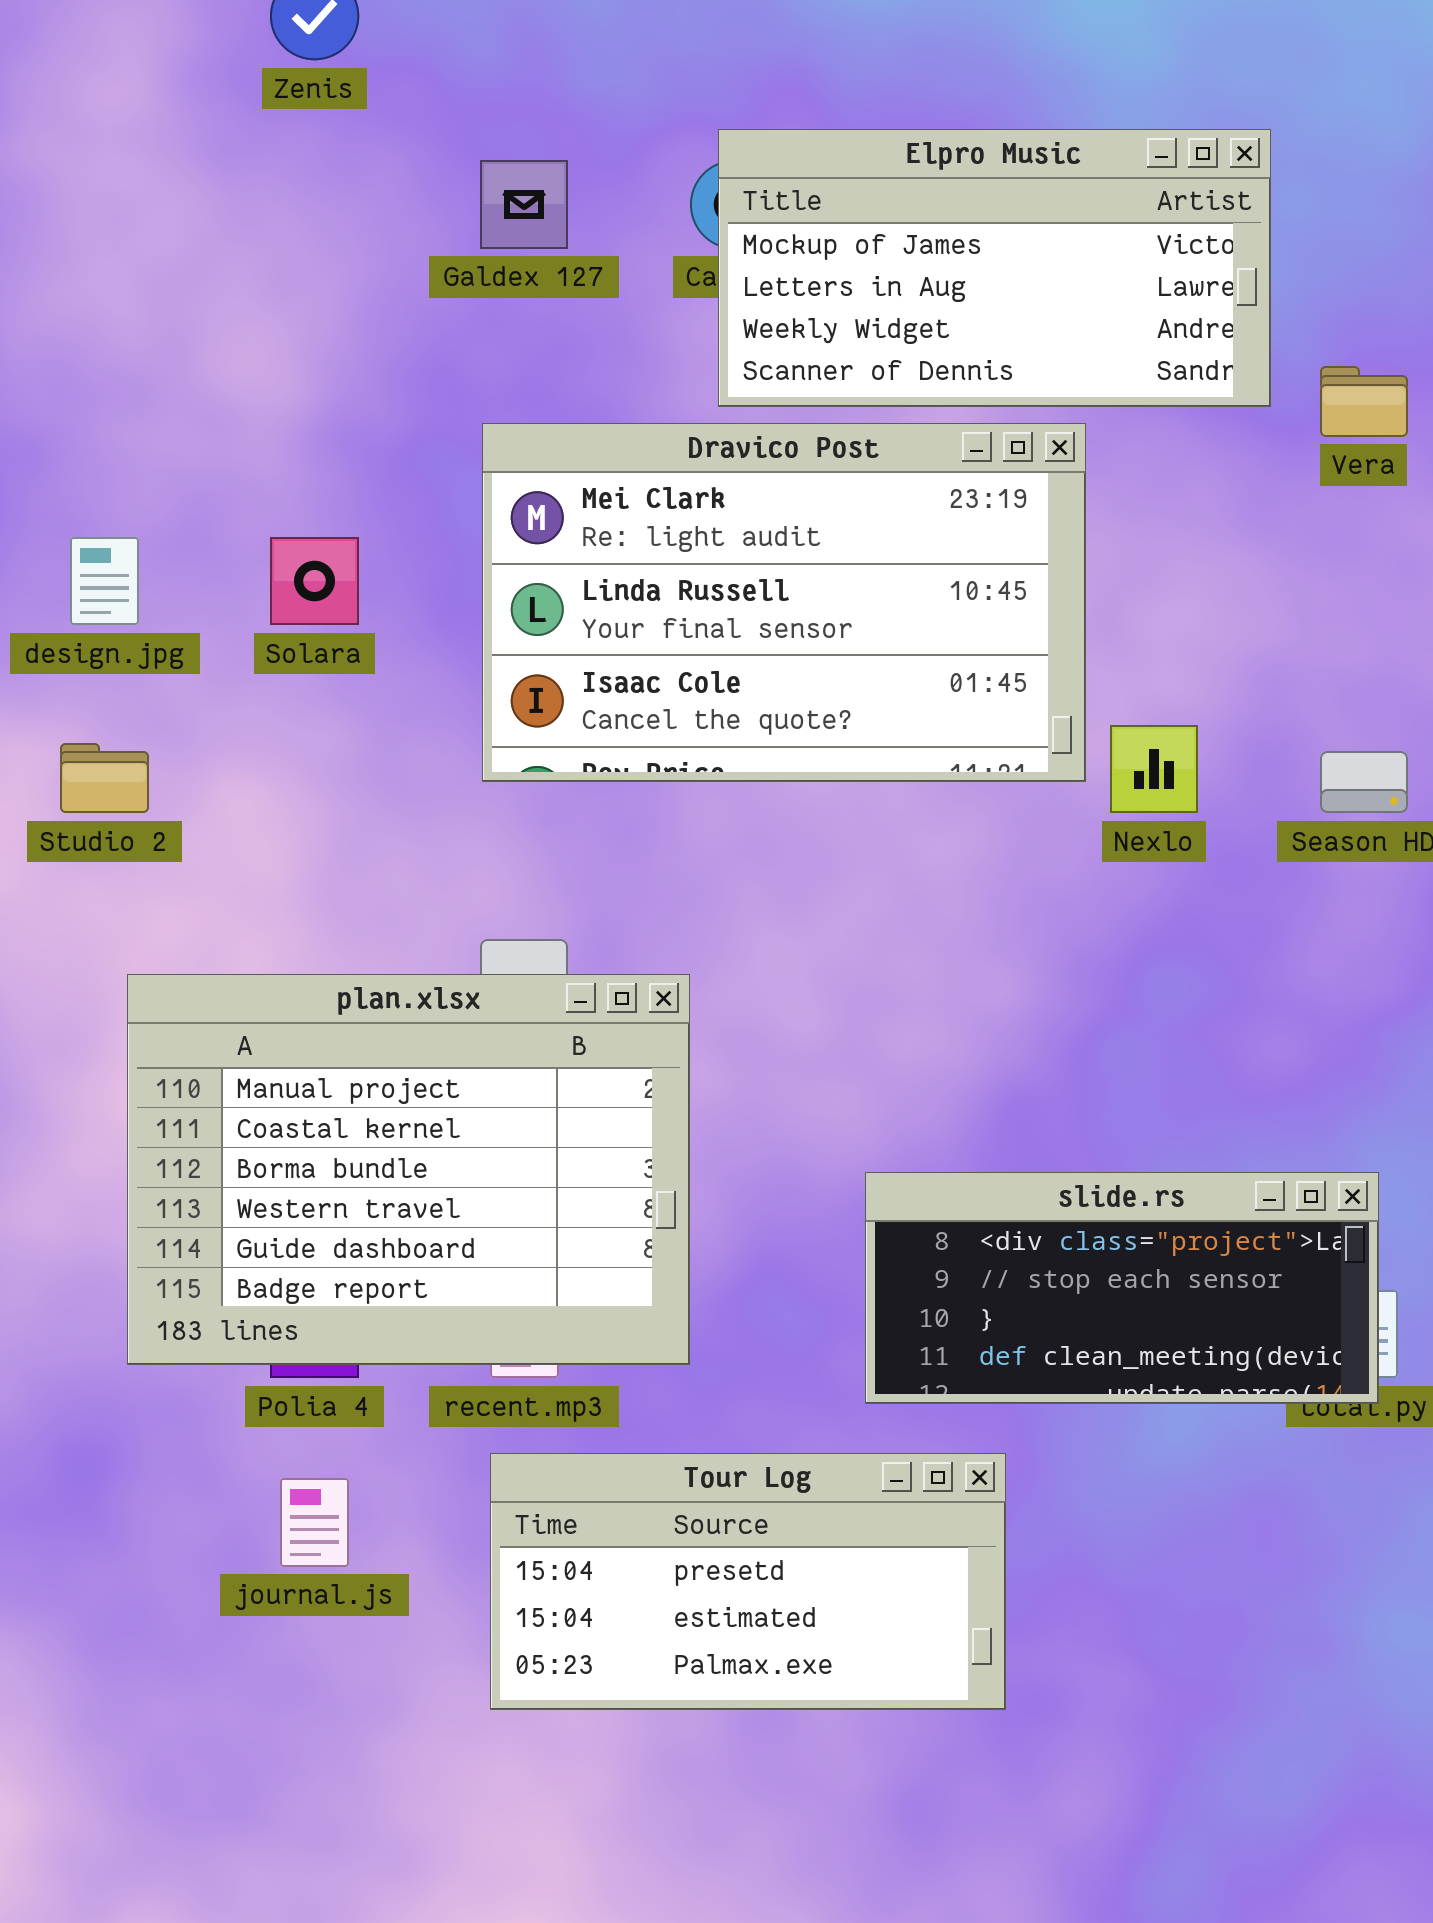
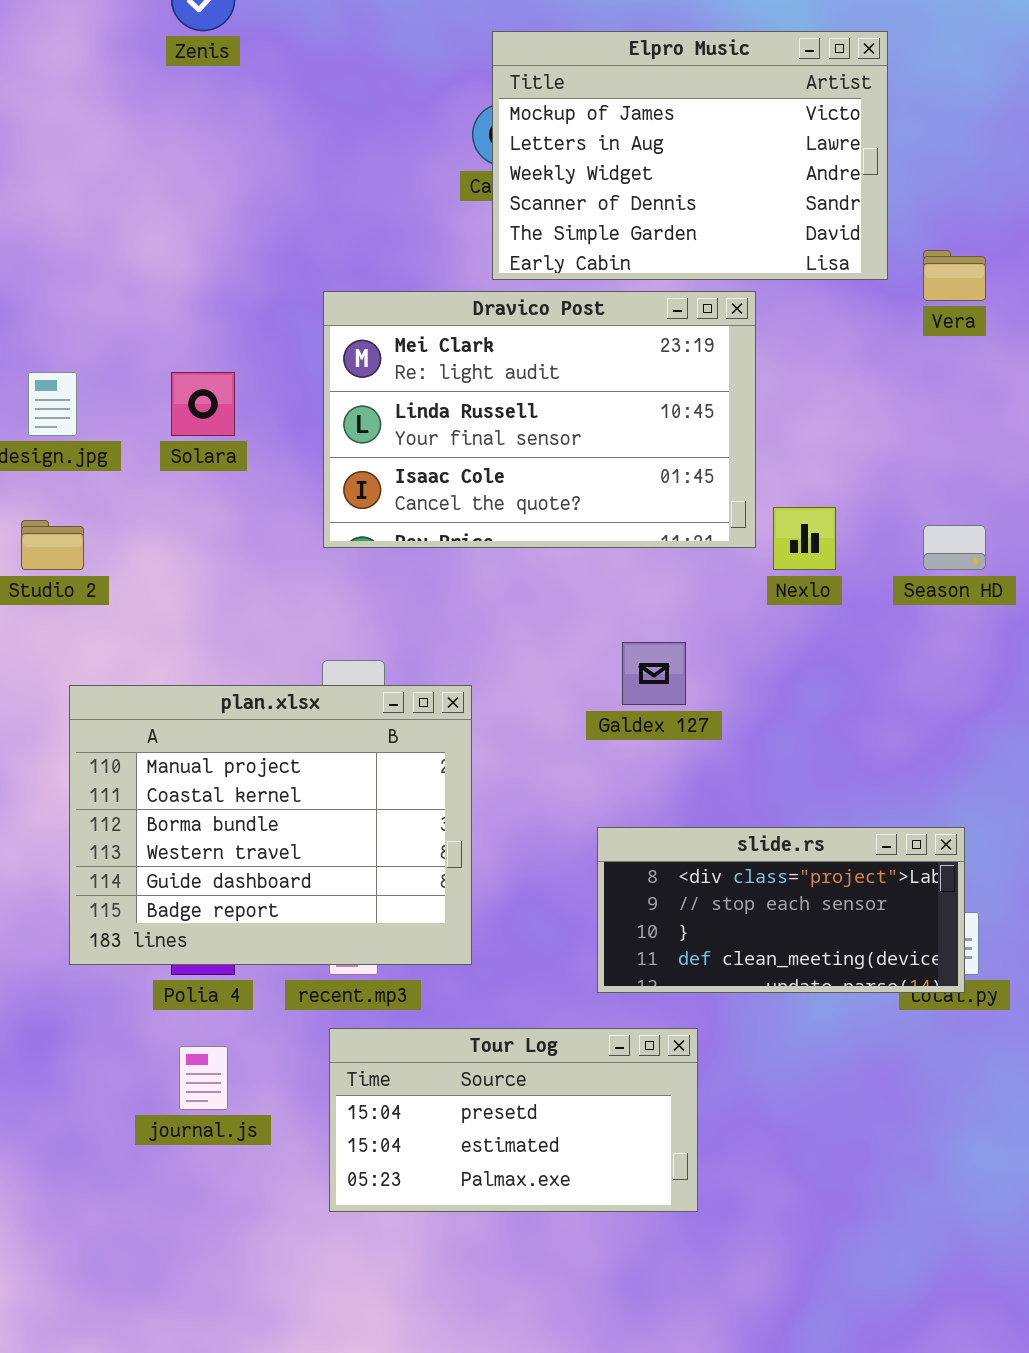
Elpro Music: [718,129,1271,407] -> [492,31,888,280], resized
Galdex 127: [480,160,568,249] -> [622,642,686,705], moved

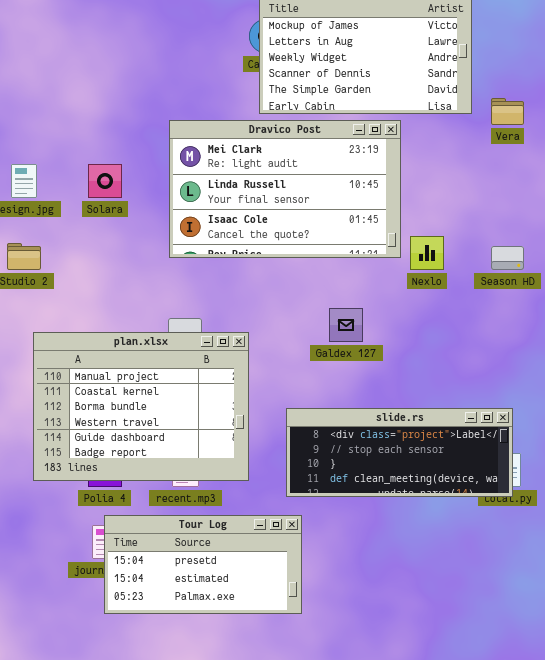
slide.rs: [597,827,965,993] -> [286,408,513,497], resized
Tour Log: [329,1028,698,1212] -> [104,515,302,614], moved

